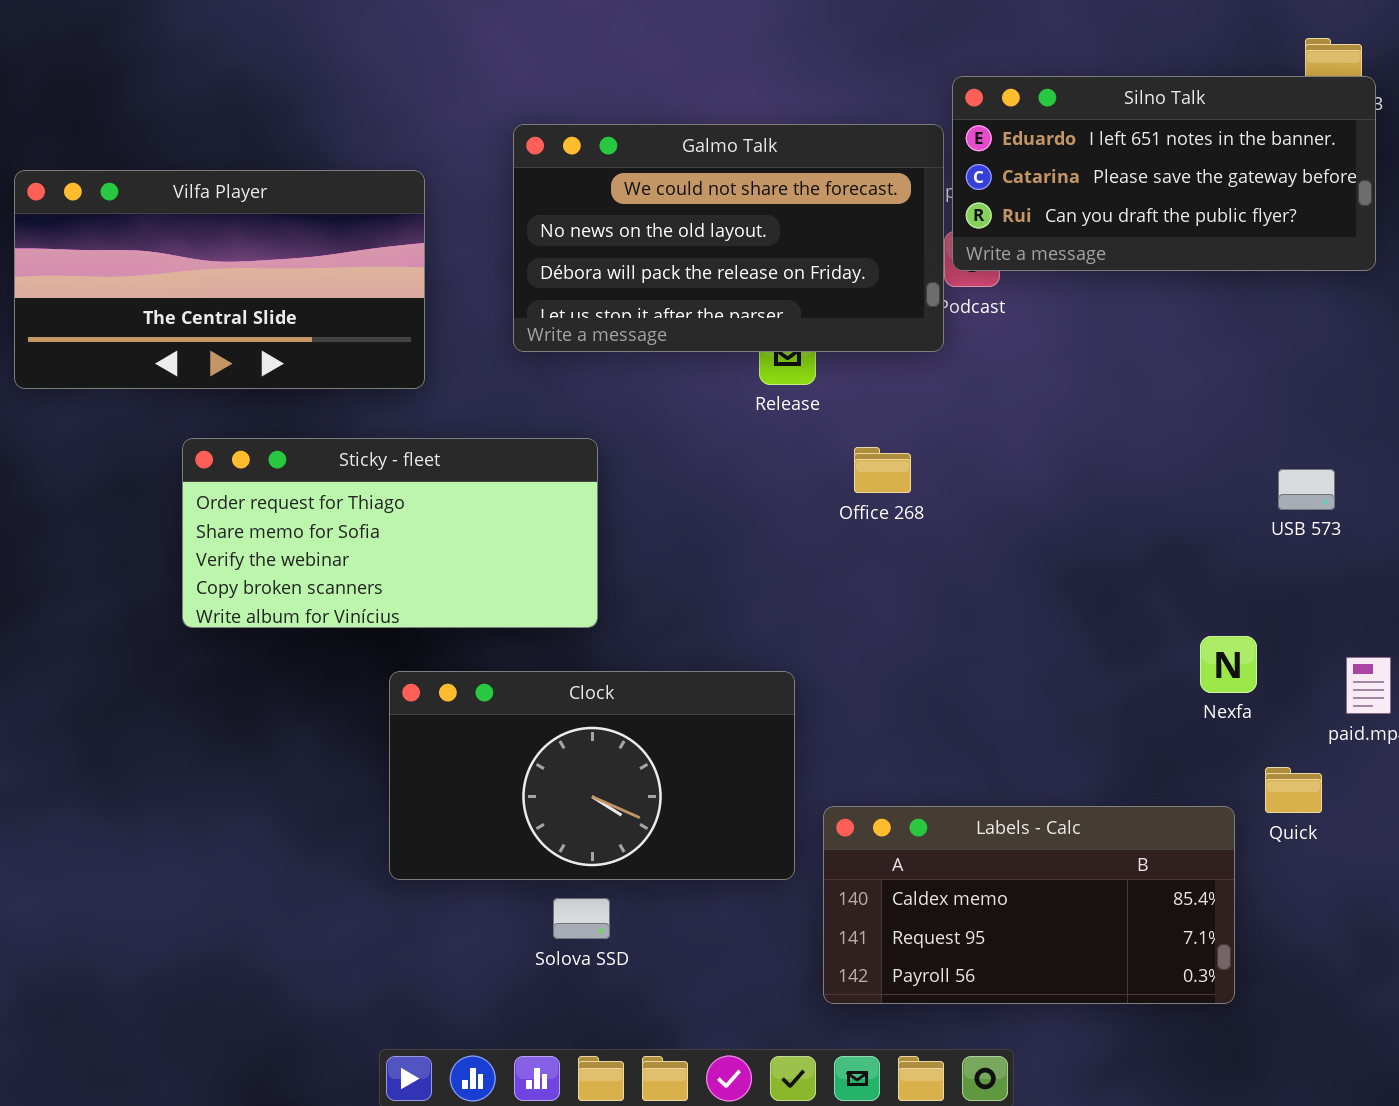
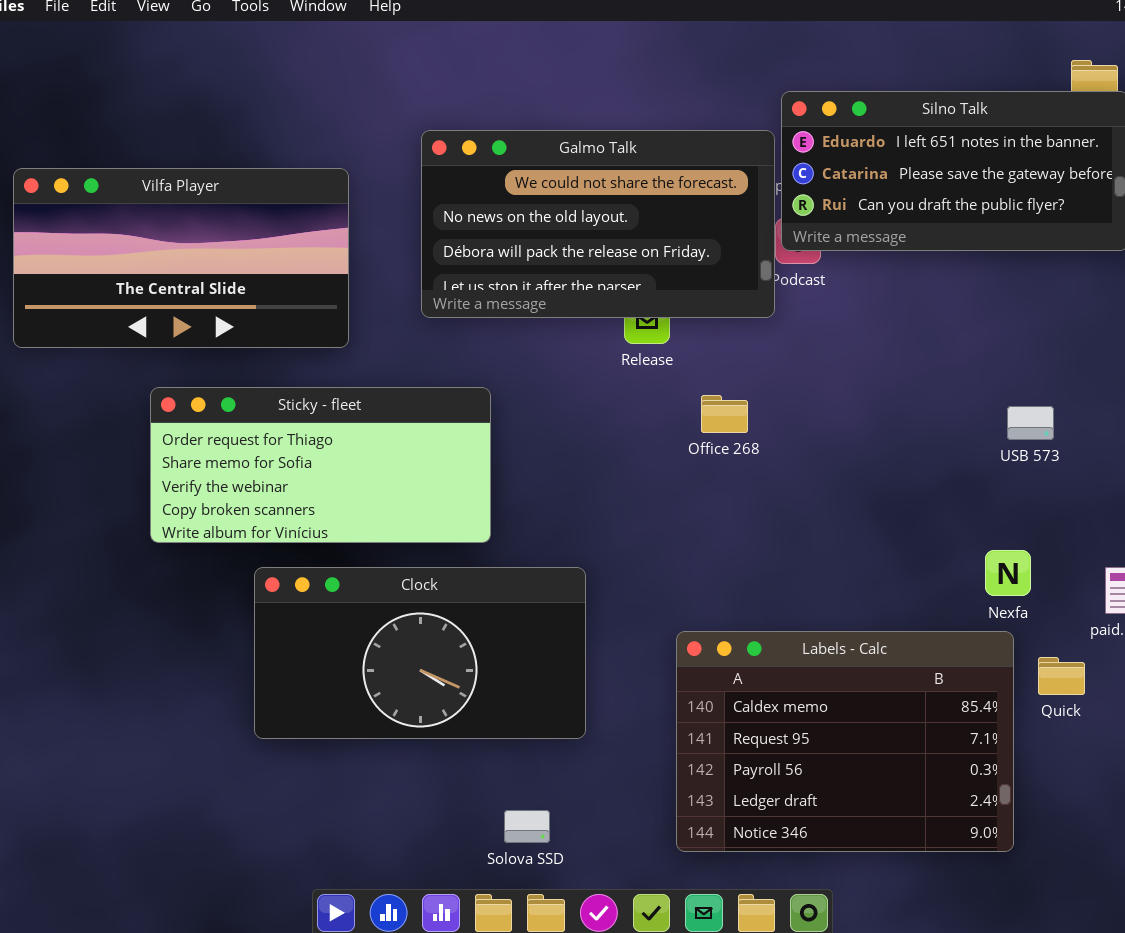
USB 573: [1278,469,1335,510] -> [1007,406,1054,440], moved
Clock: [389,671,795,880] -> [254,567,586,739], moved
Labels - Calc: [823,806,1235,1004] -> [676,631,1014,852], resized
Solova SSD: [553,898,610,939] -> [504,810,550,843], moved

